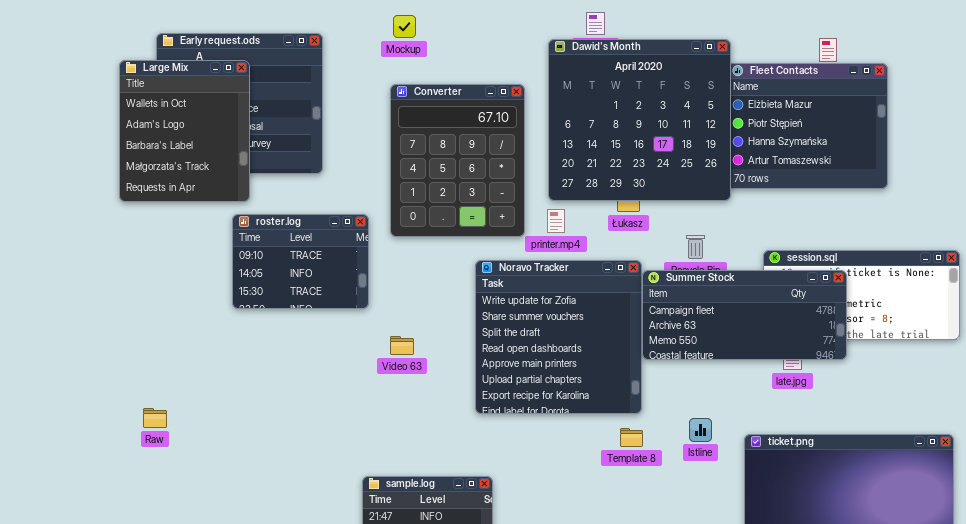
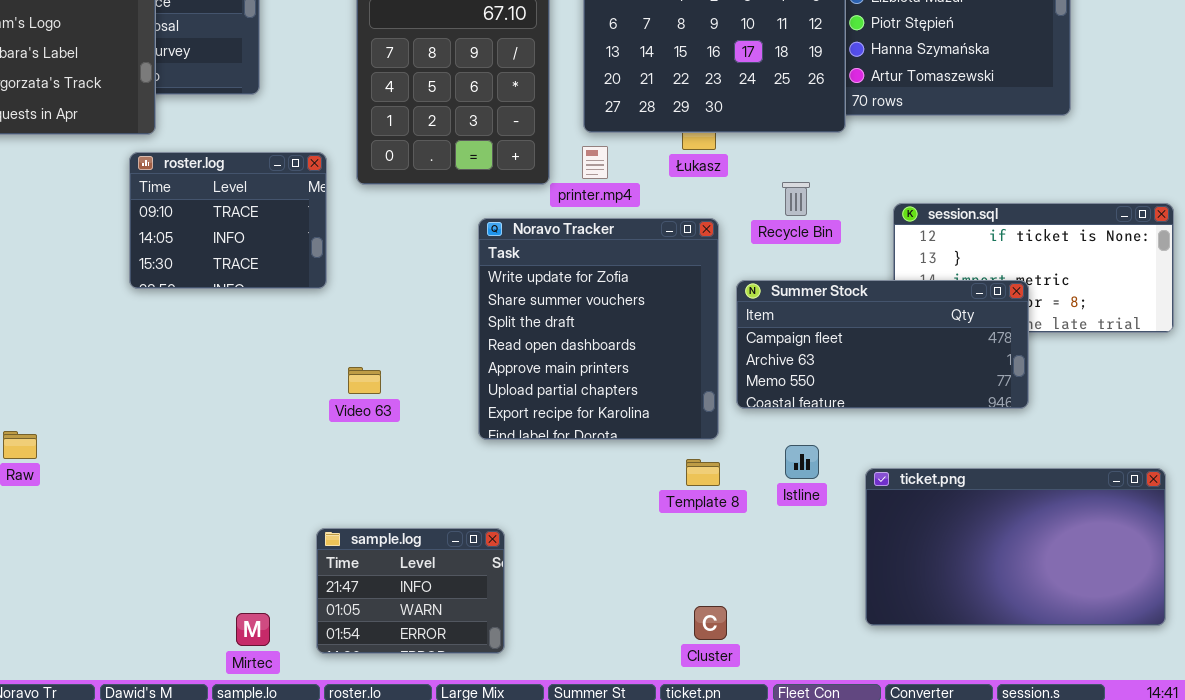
Summer Stock: [642,270,847,360] -> [736,280,1029,409], moved
Video 63: [390,336,414,355] -> [348,367,381,394], moved

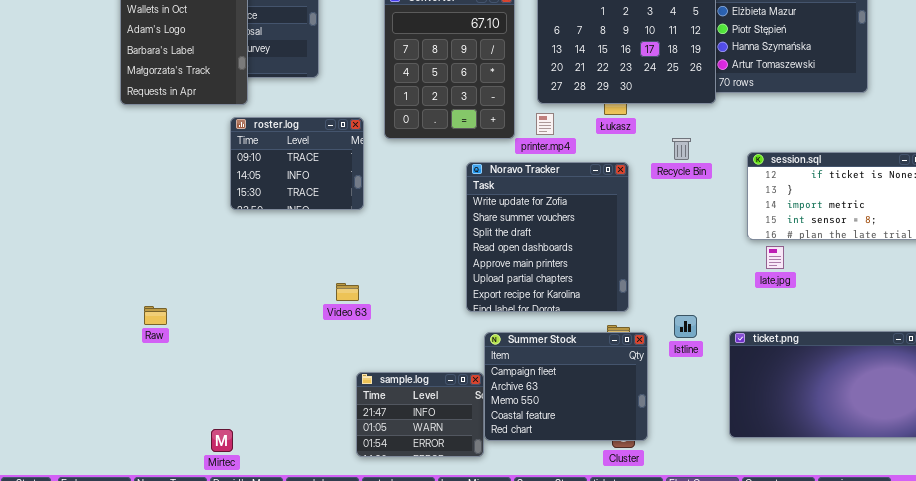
Summer Stock: [736,280,1029,409] -> [484,332,648,441], moved, resized
Video 63: [348,367,381,394] -> [336,283,359,301], moved
Mirtec: [236,613,270,646] -> [211,429,233,452], moved

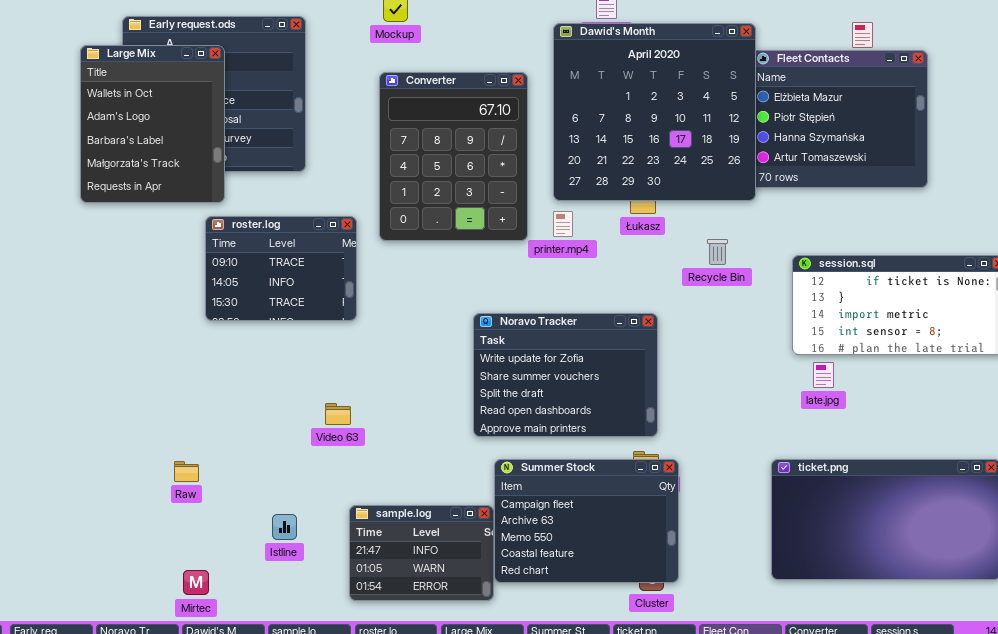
Noravo Tracker: [466,162,629,312] -> [473,313,658,437], resized
Raw: [144,306,167,325] -> [174,461,199,482], moved
Istline: [674,315,697,338] -> [272,514,297,540], moved

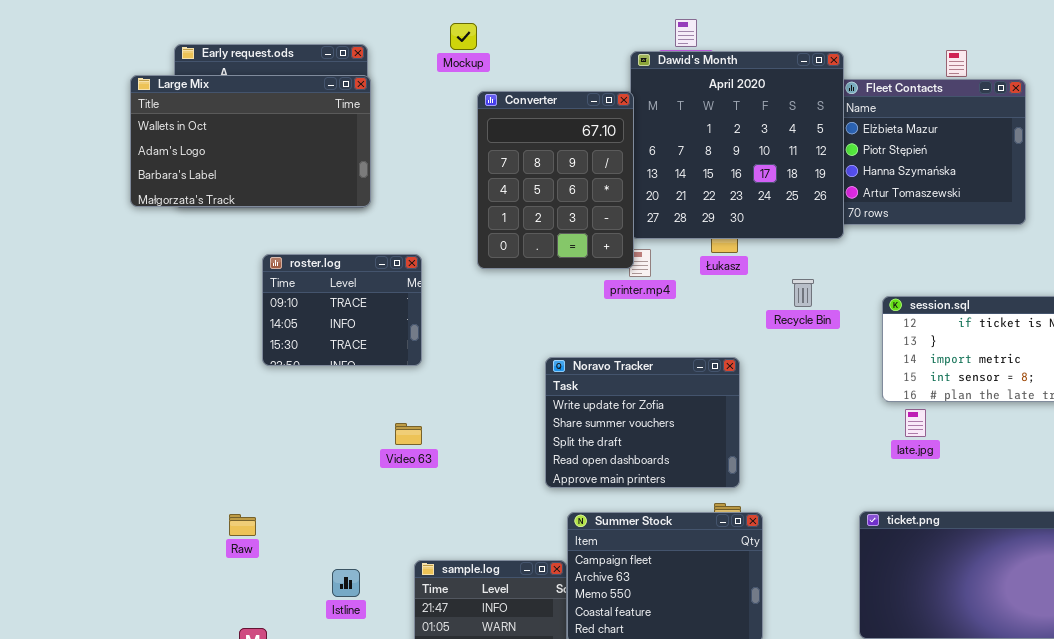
Large Mix: [80,45,225,203] -> [130,75,371,207], resized
Converter: [379,72,528,241] -> [477,91,634,269], moved
Video 63: [325,403,351,425] -> [395,423,422,445], moved

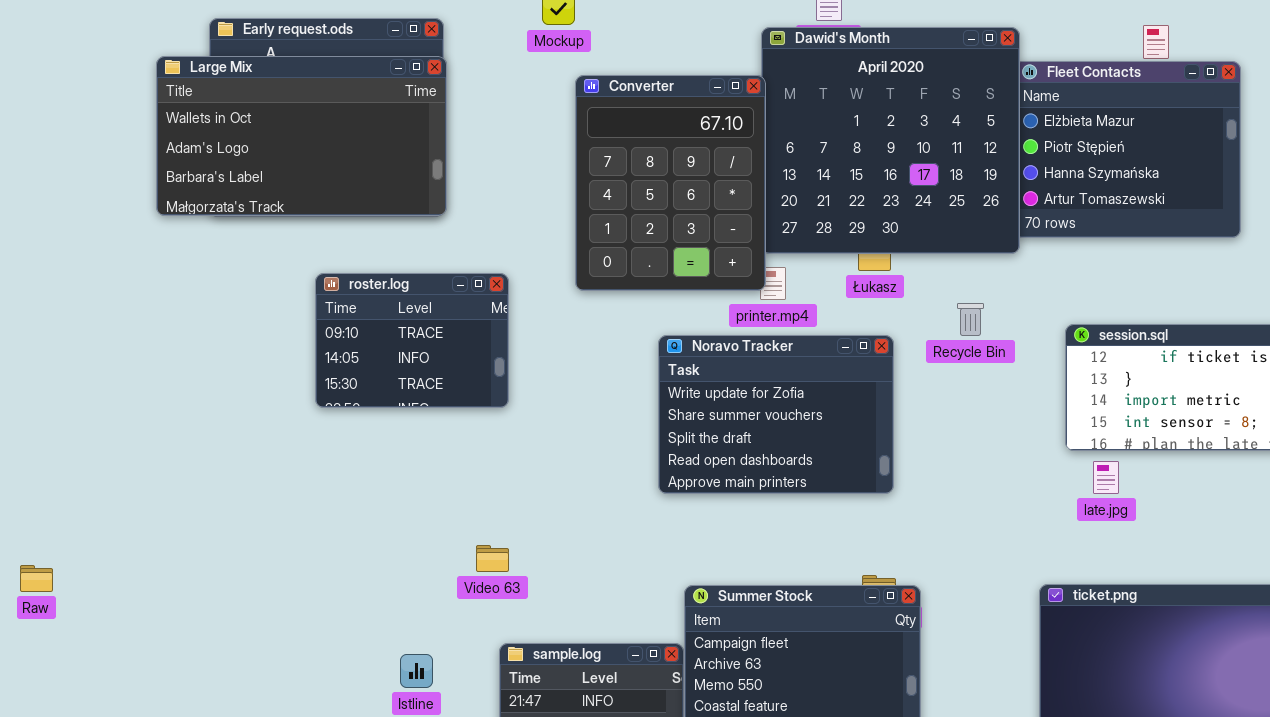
Noravo Tracker: [545,357,740,488] -> [658,335,894,494], moved
Video 63: [395,423,422,445] -> [476,545,509,572], moved
Raw: [229,514,256,536] -> [20,565,53,592], moved

